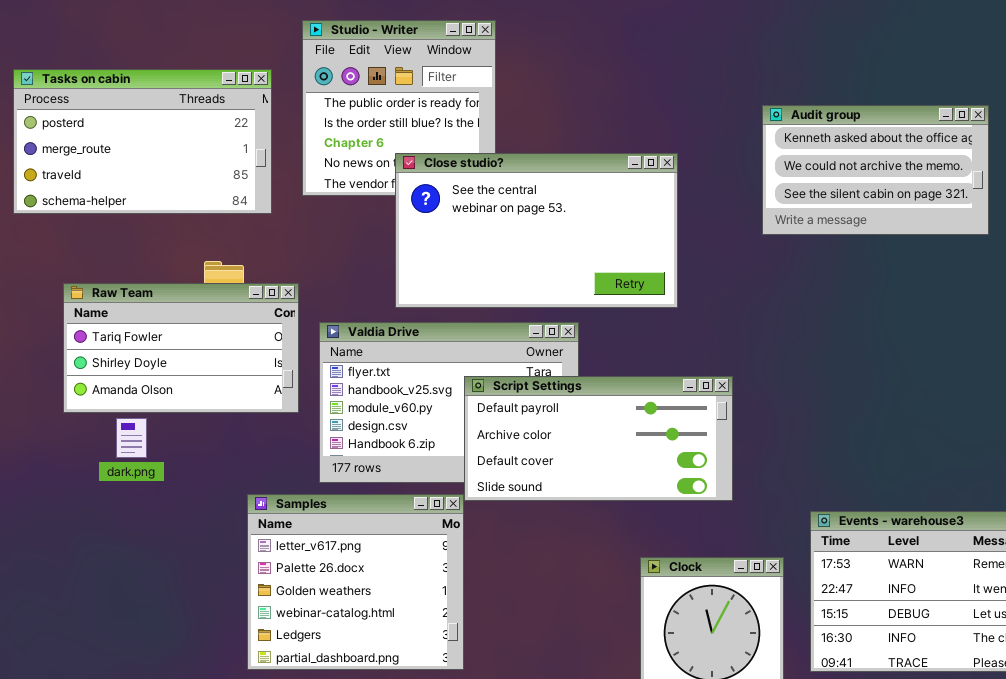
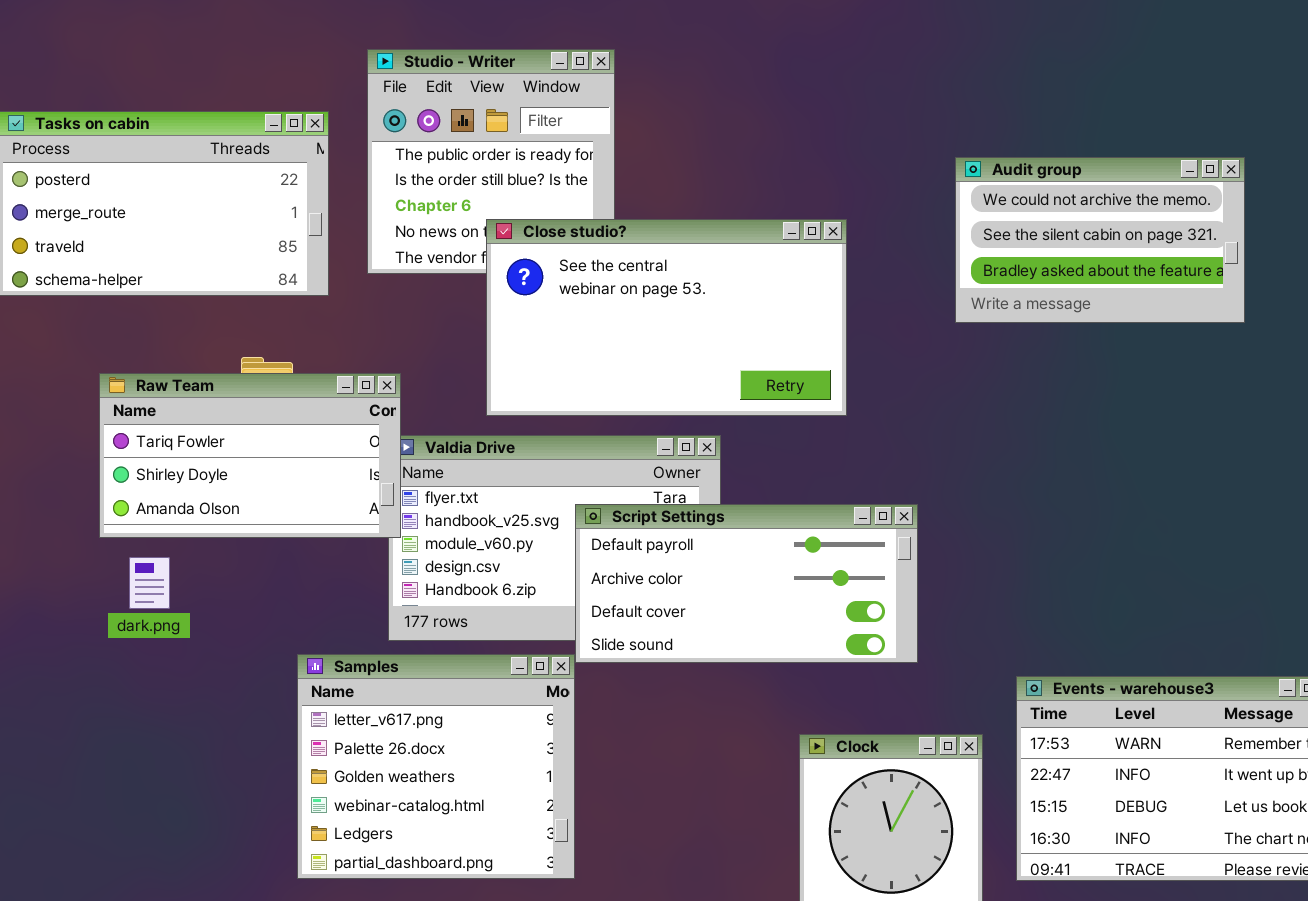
Audit group: [762,105,989,235] -> [955,157,1245,323], scrolled down 1 row
Raw Team: [63,283,299,413] -> [99,373,401,538], moved

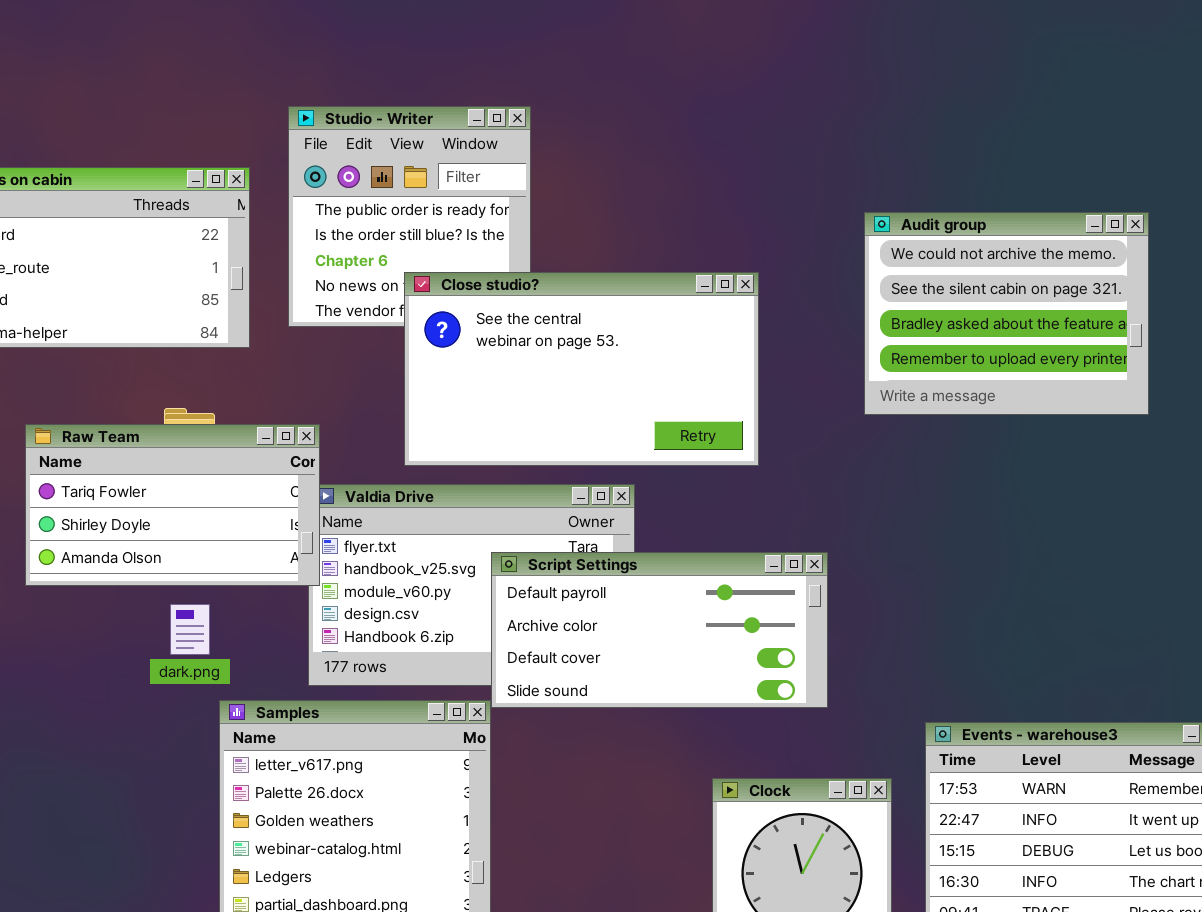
Audit group: [955,157,1245,323] -> [864,212,1149,415], resized
dark.png: [129,557,170,609] -> [170,604,210,655], moved

